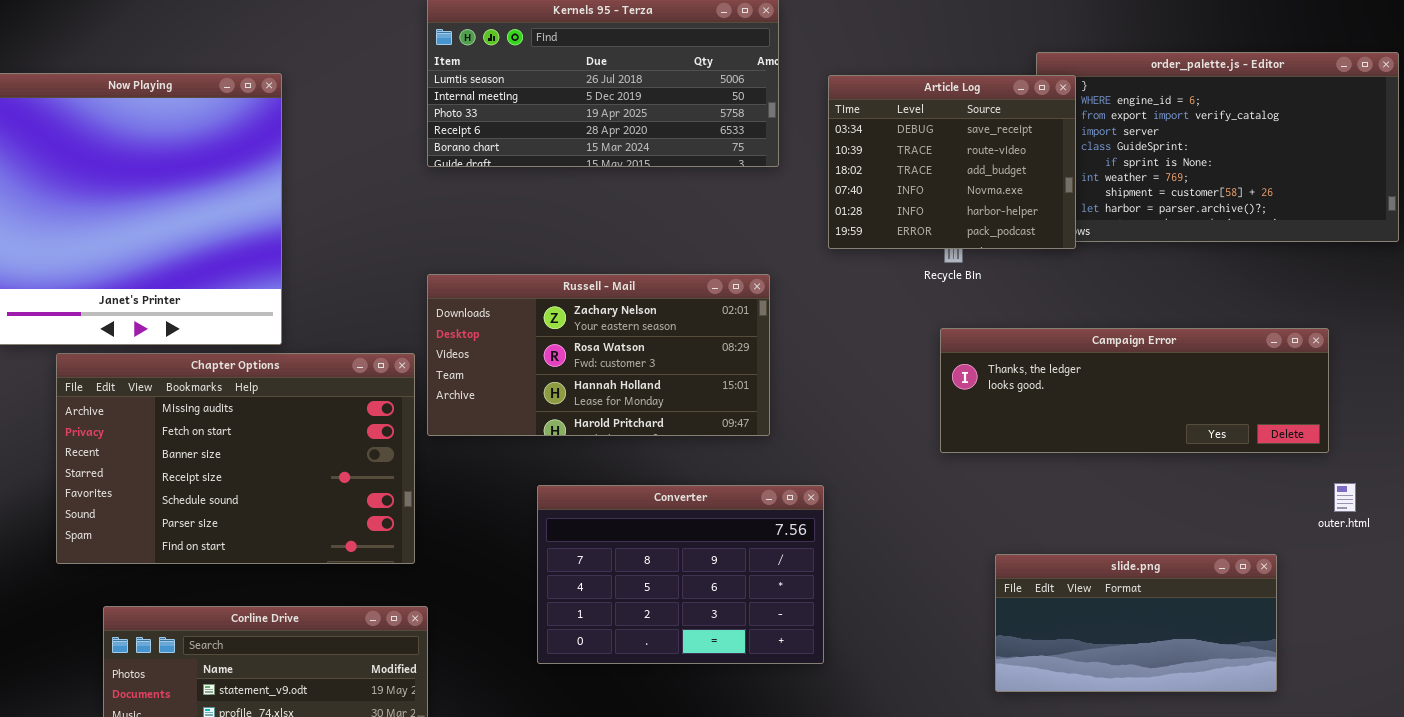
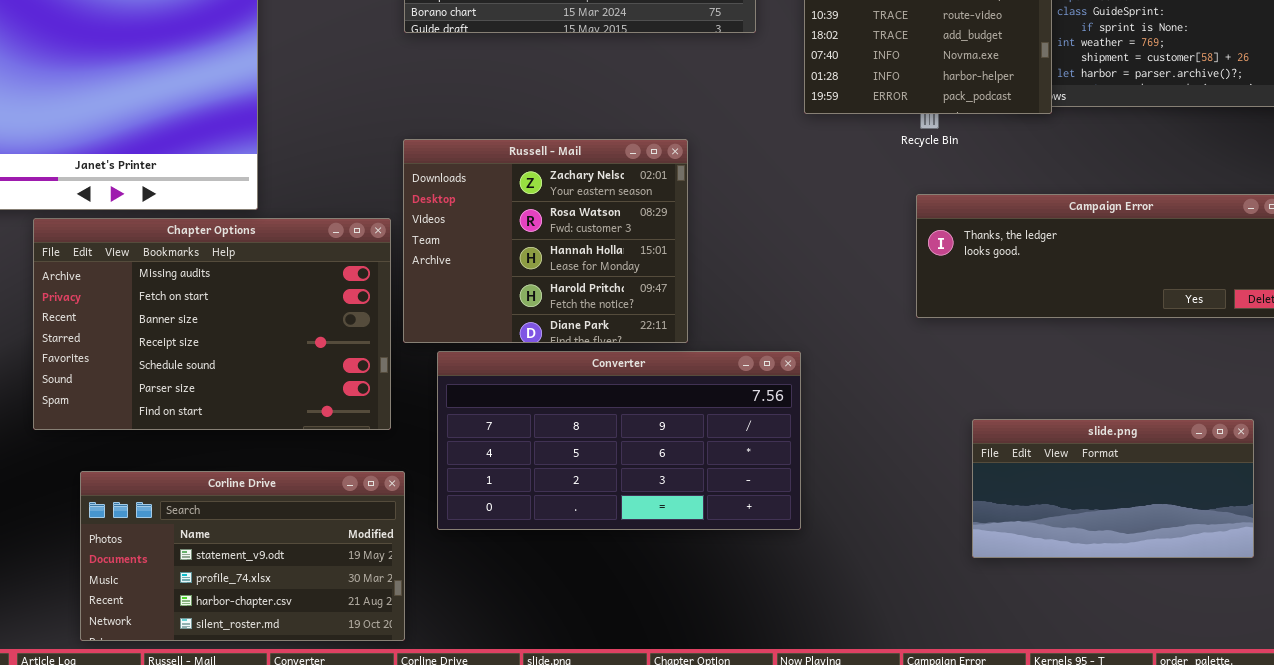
Russell - Mail: [427,274,770,436] -> [403,139,688,343], resized
Converter: [537,485,824,664] -> [437,351,801,530], resized

